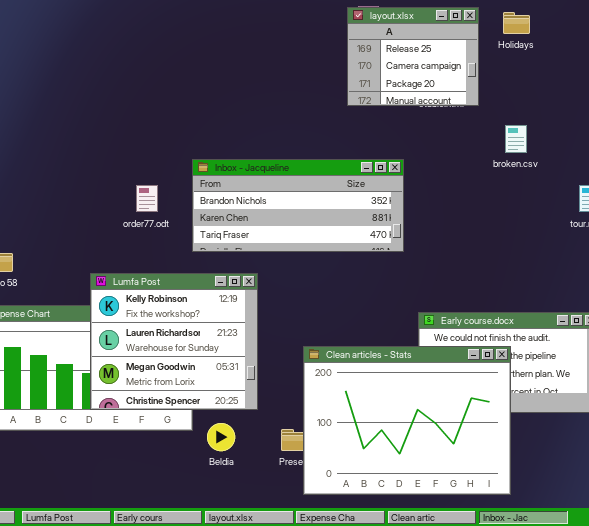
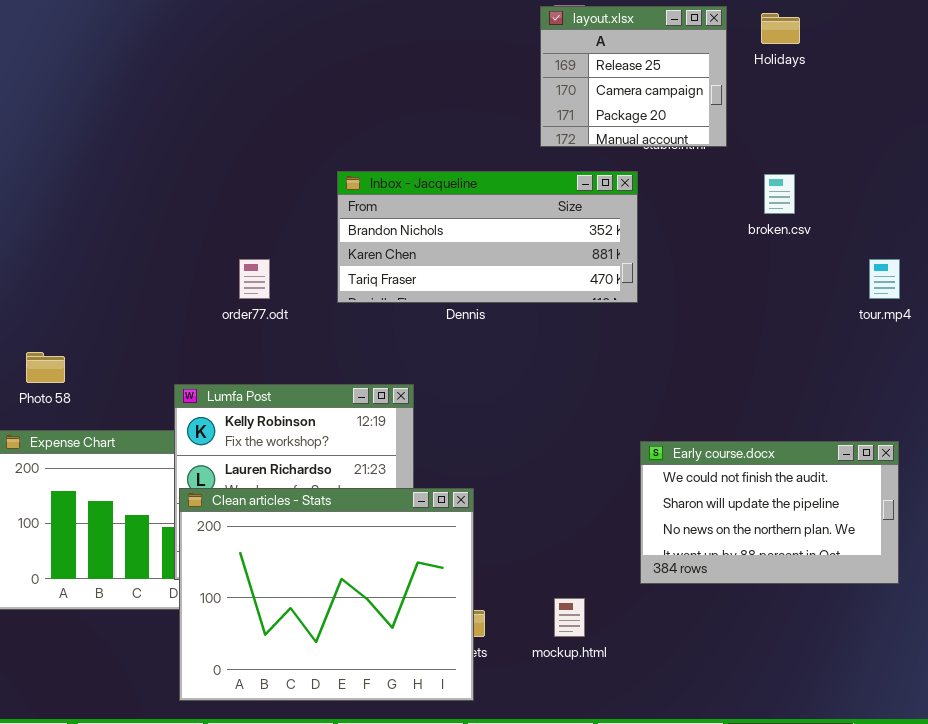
Inbox - Jacqueline: [192,159,404,252] -> [337,171,638,303], moved
Clean articles - Stats: [303,346,511,495] -> [179,488,474,701], moved

